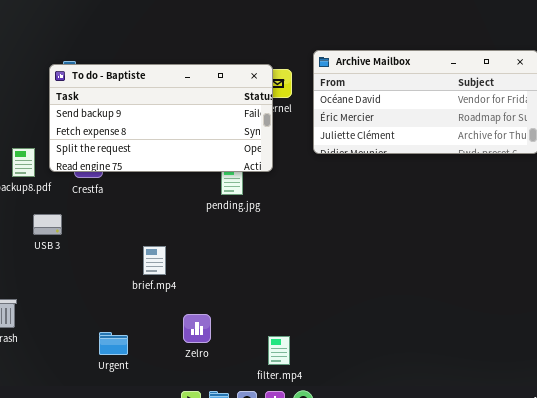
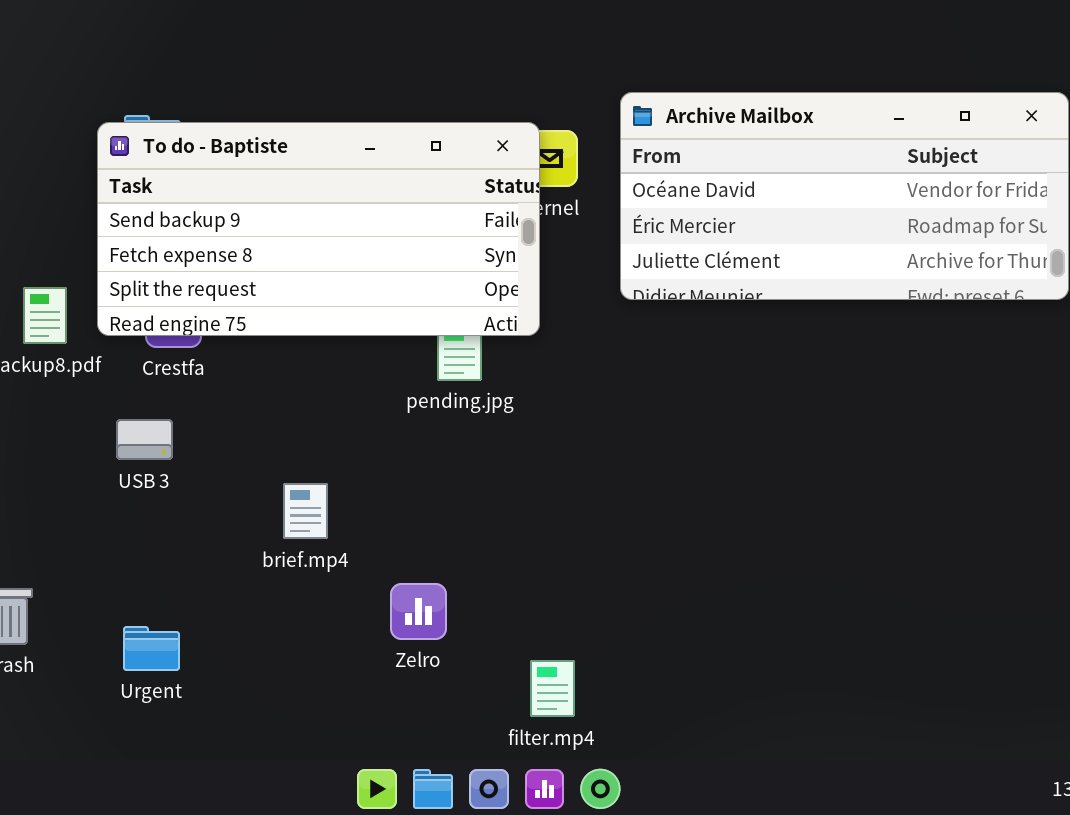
USB 3: [33,214,62,235] -> [116,419,173,460], moved
Zelro: [183,314,211,343] -> [390,583,447,640], moved
Urgent: [99,332,128,355] -> [123,626,180,671], moved

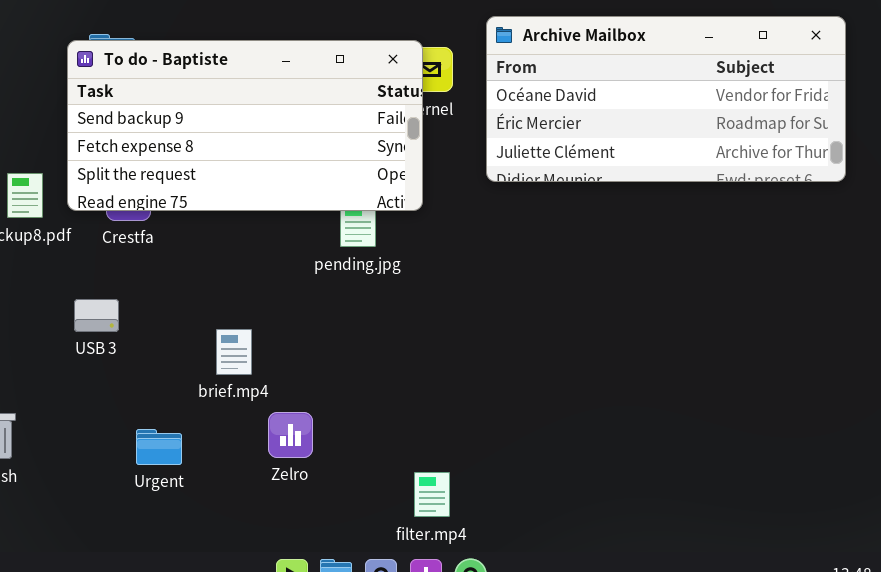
USB 3: [116,419,173,460] -> [74,299,119,332], moved
Zelro: [390,583,447,640] -> [268,412,313,458], moved
Urgent: [123,626,180,671] -> [136,429,182,465], moved

